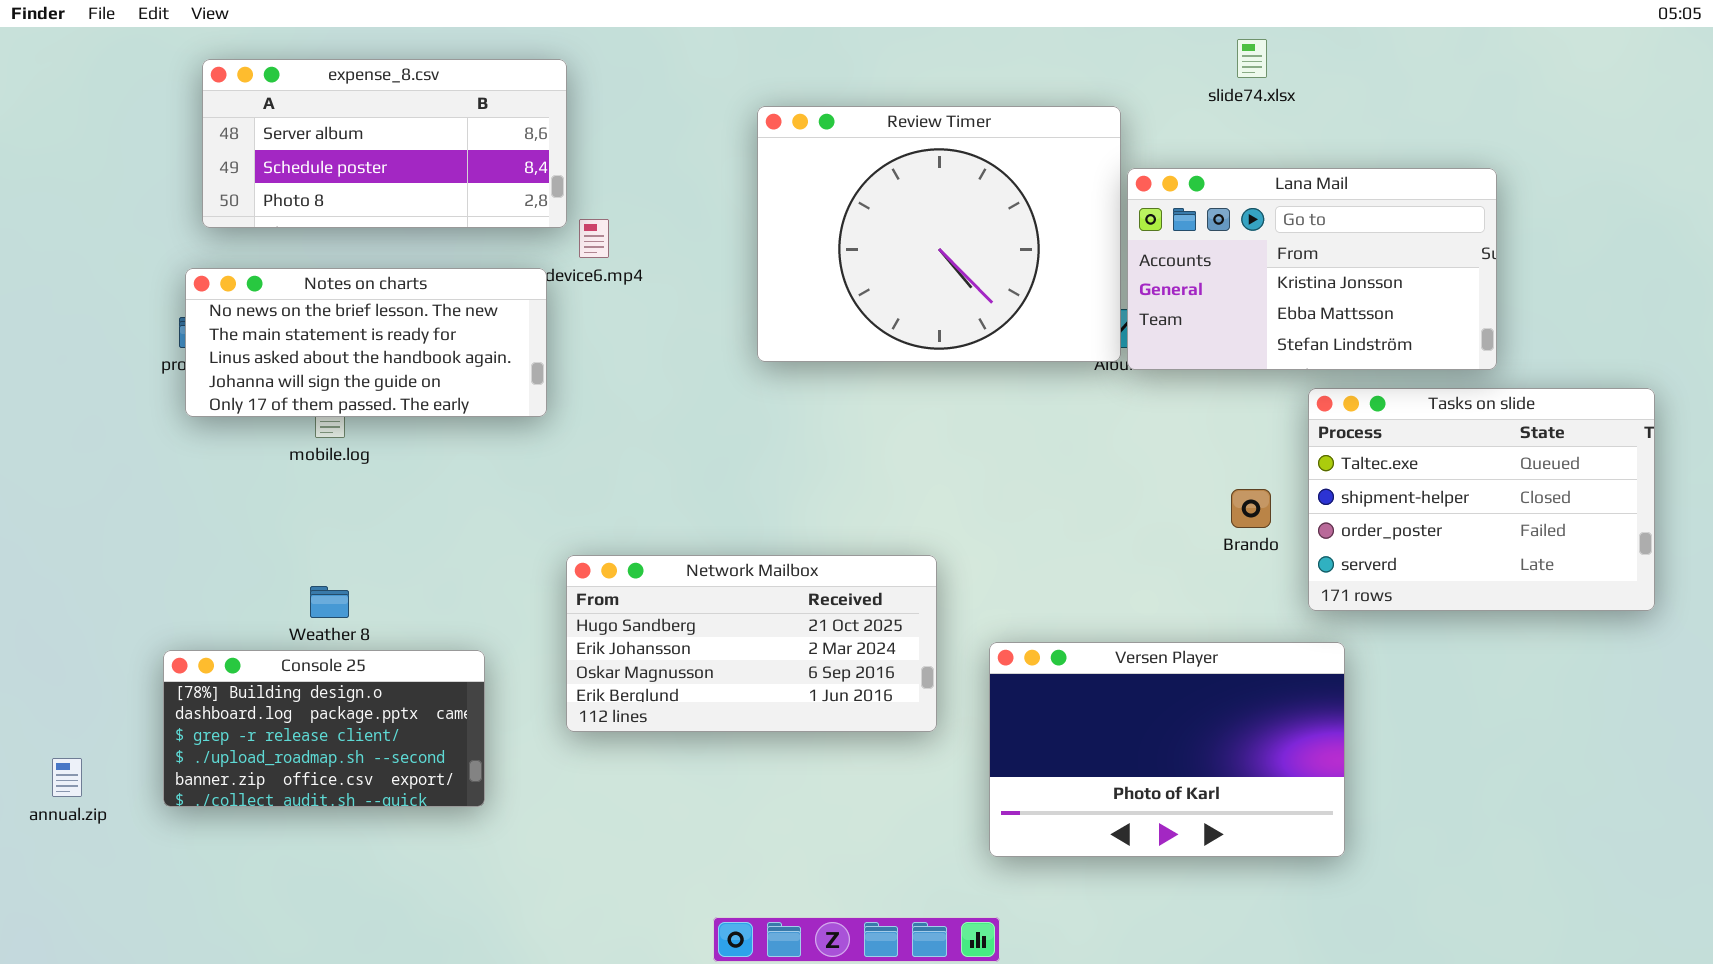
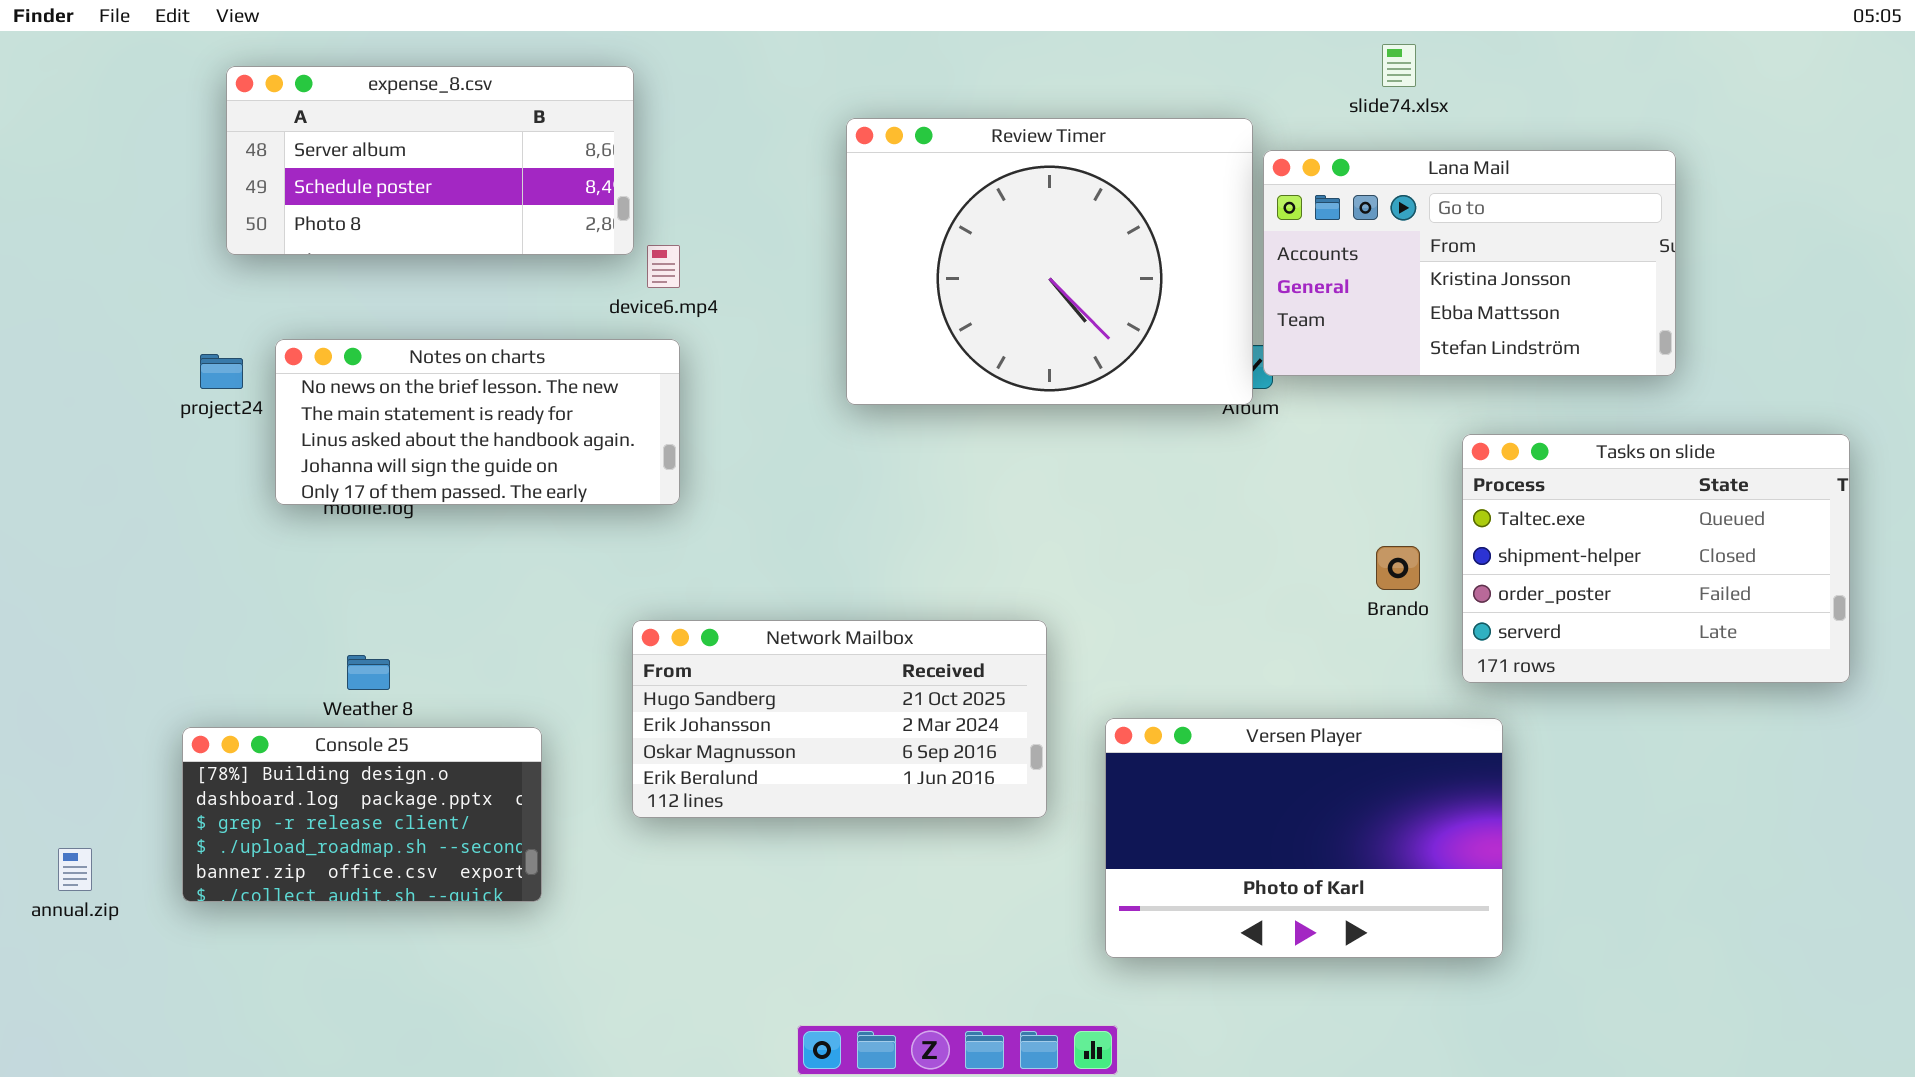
Lana Mail: [1127,168,1497,370] -> [1263,150,1676,376], moved
Notes on charts: [185,268,547,417] -> [275,339,680,505], moved

